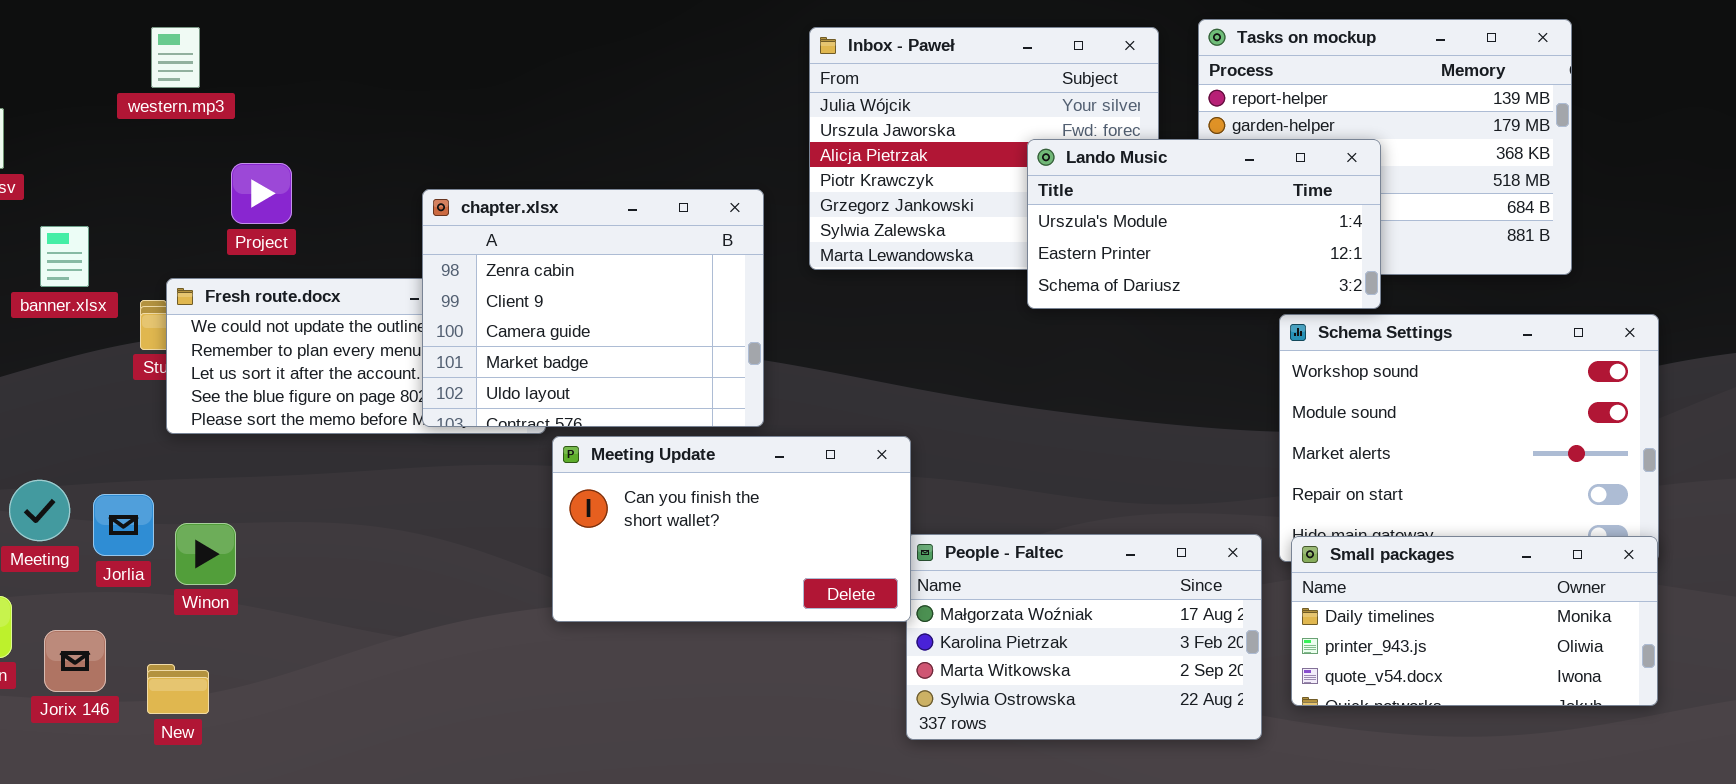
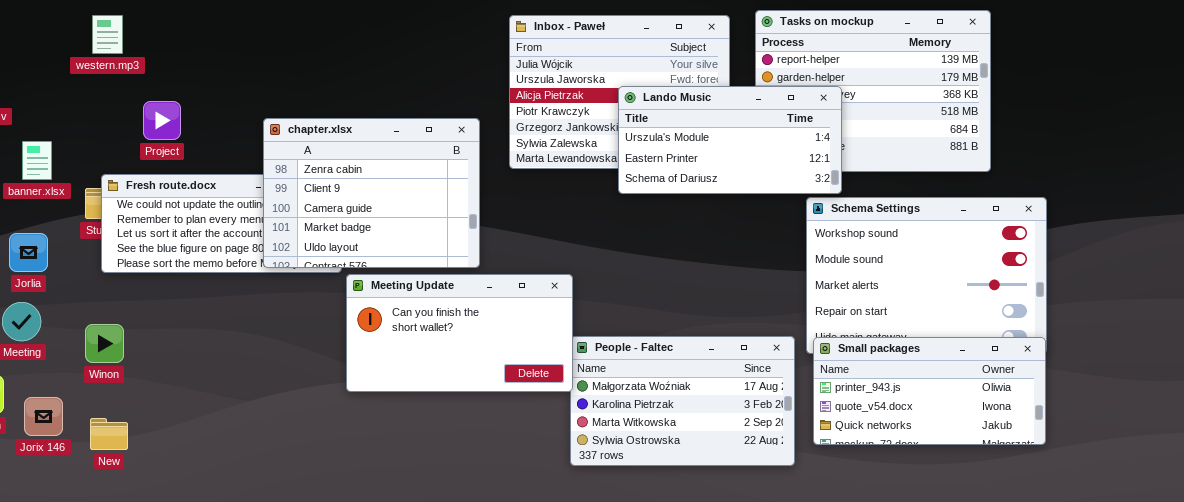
Lando Music: [1027,139,1381,309] -> [618,86,842,194], moved
Jorlia: [93,494,154,556] -> [9,233,48,272], moved
Winon: [175,523,236,585] -> [85,324,124,363], moved
Small packages: [1291,536,1658,706] -> [813,337,1046,445], scrolled down 1 row

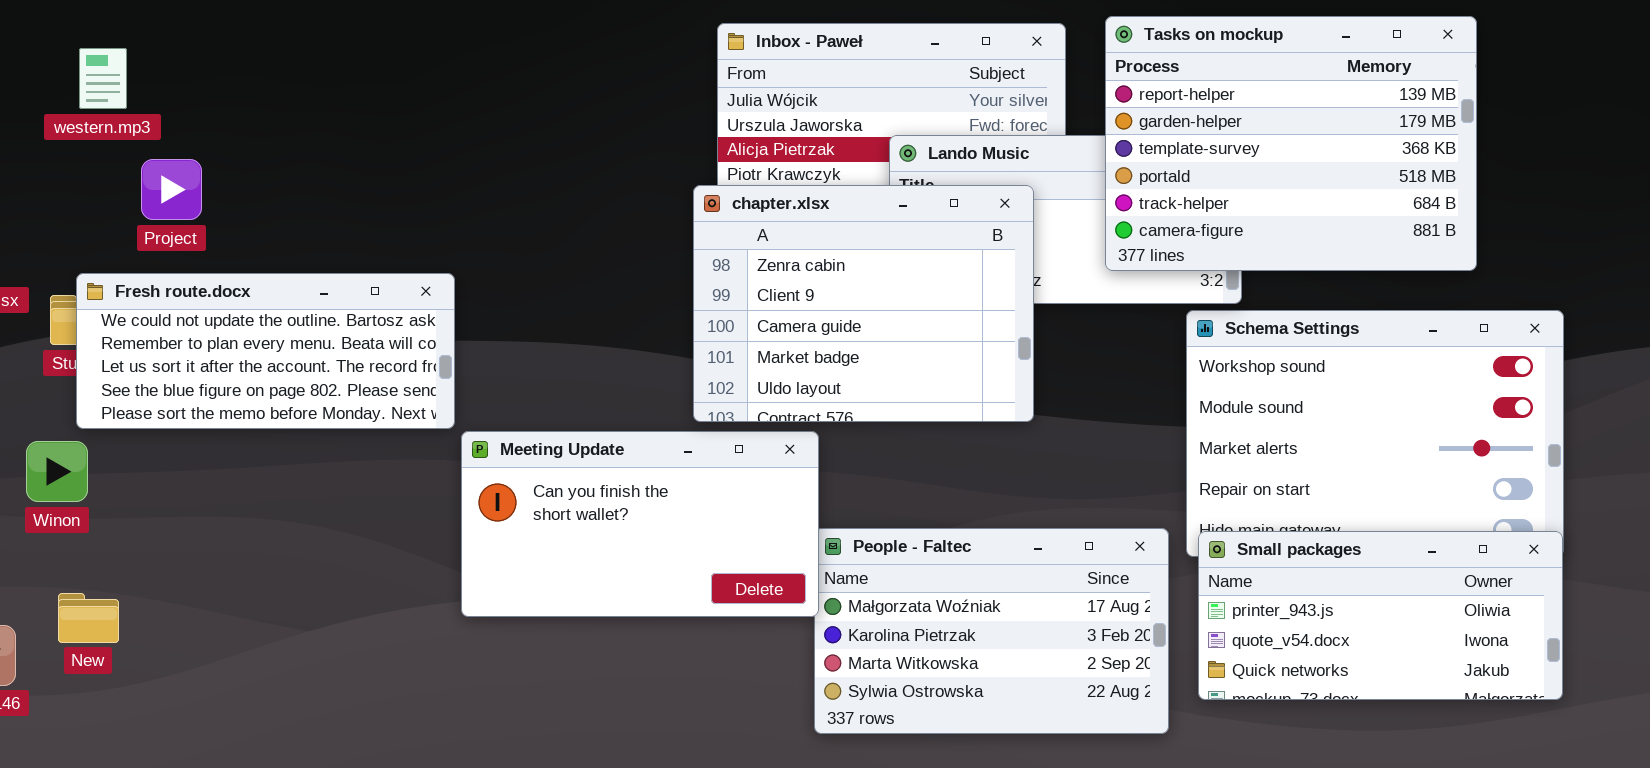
Tasks on mockup: [755,10,991,172] -> [1105,16,1477,271], raised
western.mp3: [92,15,123,54] -> [79,48,127,109], moved
chapter.xlsx: [263,118,480,268] -> [693,185,1034,422], moved
Winon: [85,324,124,363] -> [26,441,88,502], moved
New: [90,418,128,450] -> [58,593,119,643], moved

